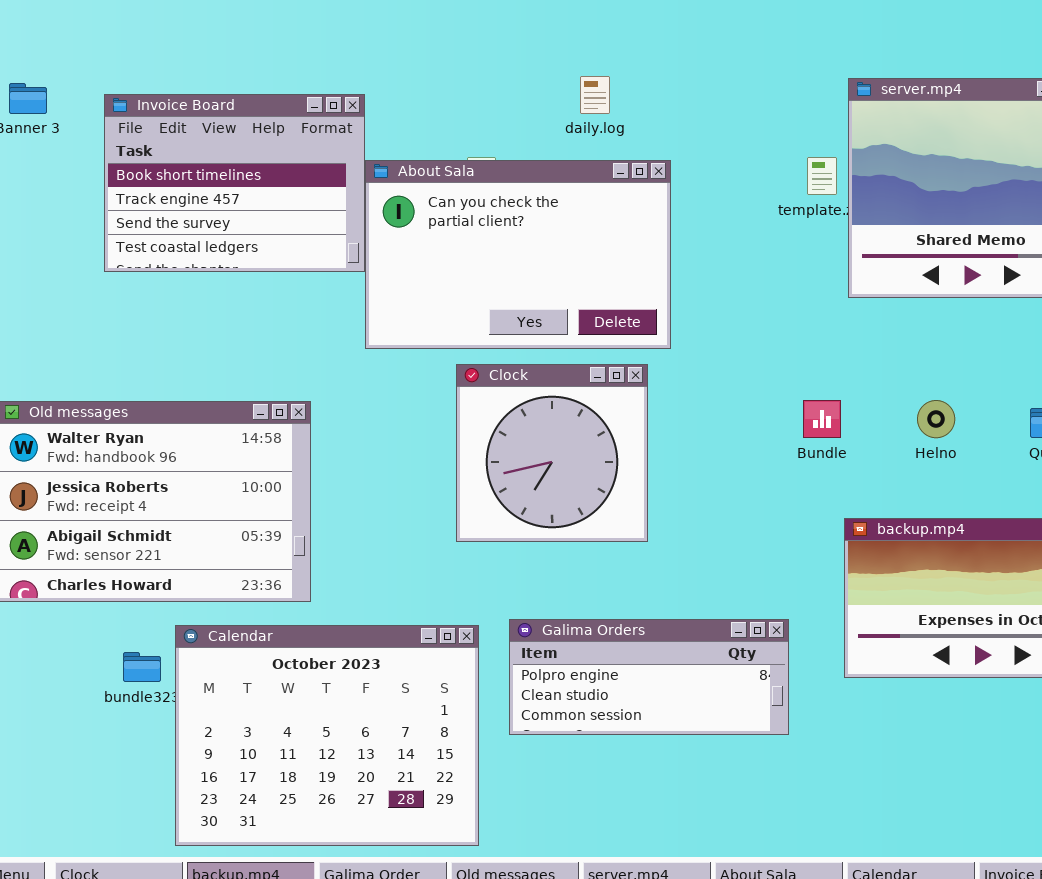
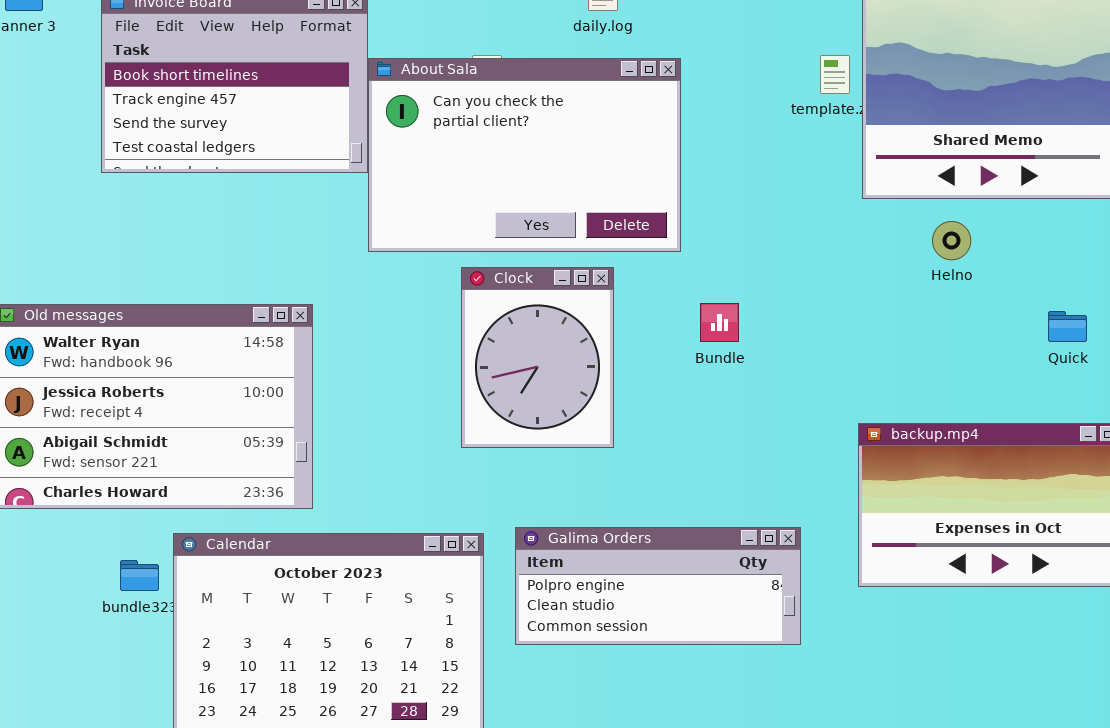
Clock: [456,364,648,542] -> [461,267,614,448], resized
Bundle: [803,400,841,438] -> [700,303,739,342], moved
Helno: [917,400,955,438] -> [932,221,971,260], moved

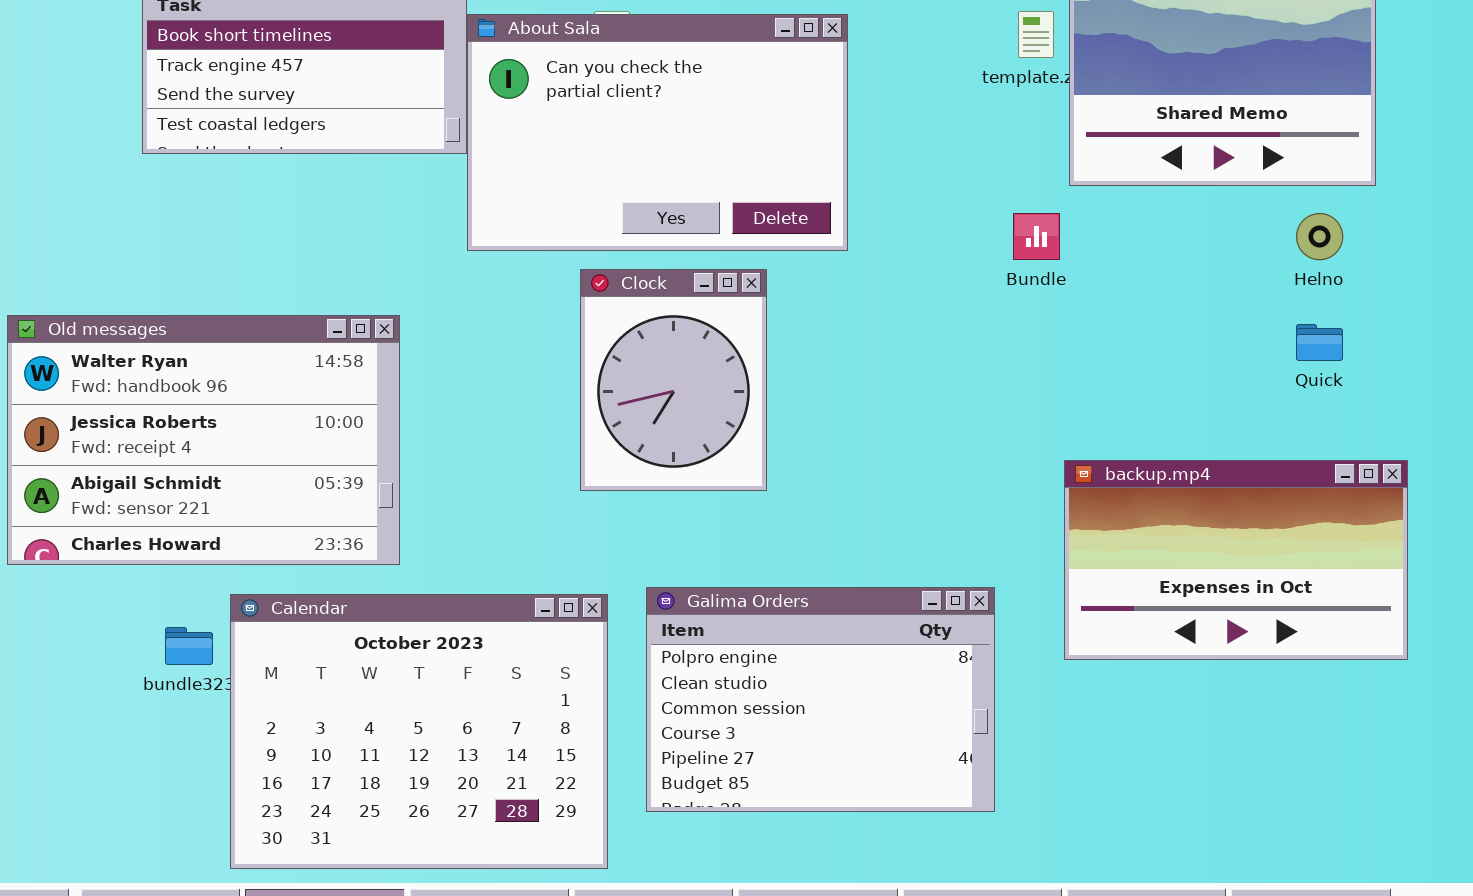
Helno: [932,221,971,260] -> [1296,213,1343,260], moved
Bundle: [700,303,739,342] -> [1013,213,1060,260], moved
Galima Orders: [515,527,801,645] -> [646,587,995,812], resized

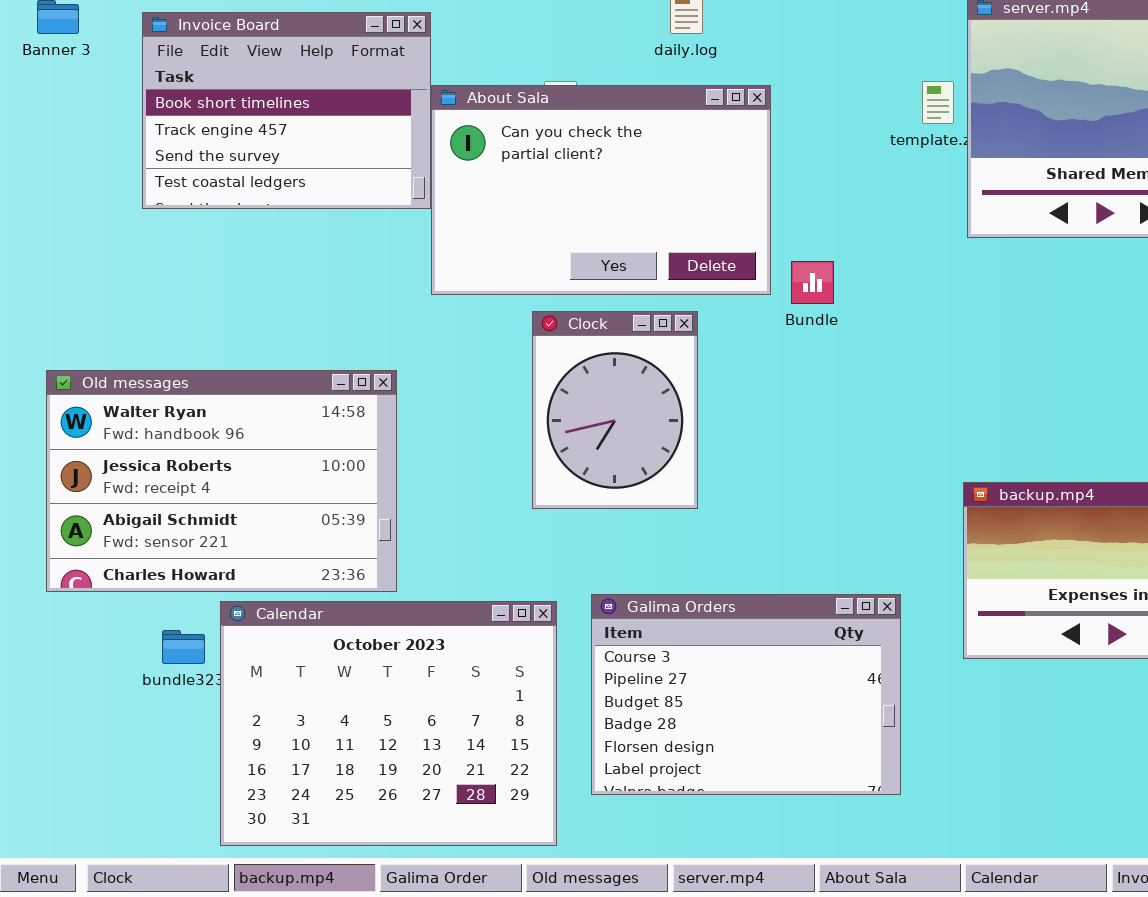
Bundle: [1013,213,1060,260] -> [791,261,834,304], moved
Old messages: [7,315,400,565] -> [46,370,397,592], moved
Galima Orders: [646,587,995,812] -> [591,594,901,795], scrolled down 3 rows

